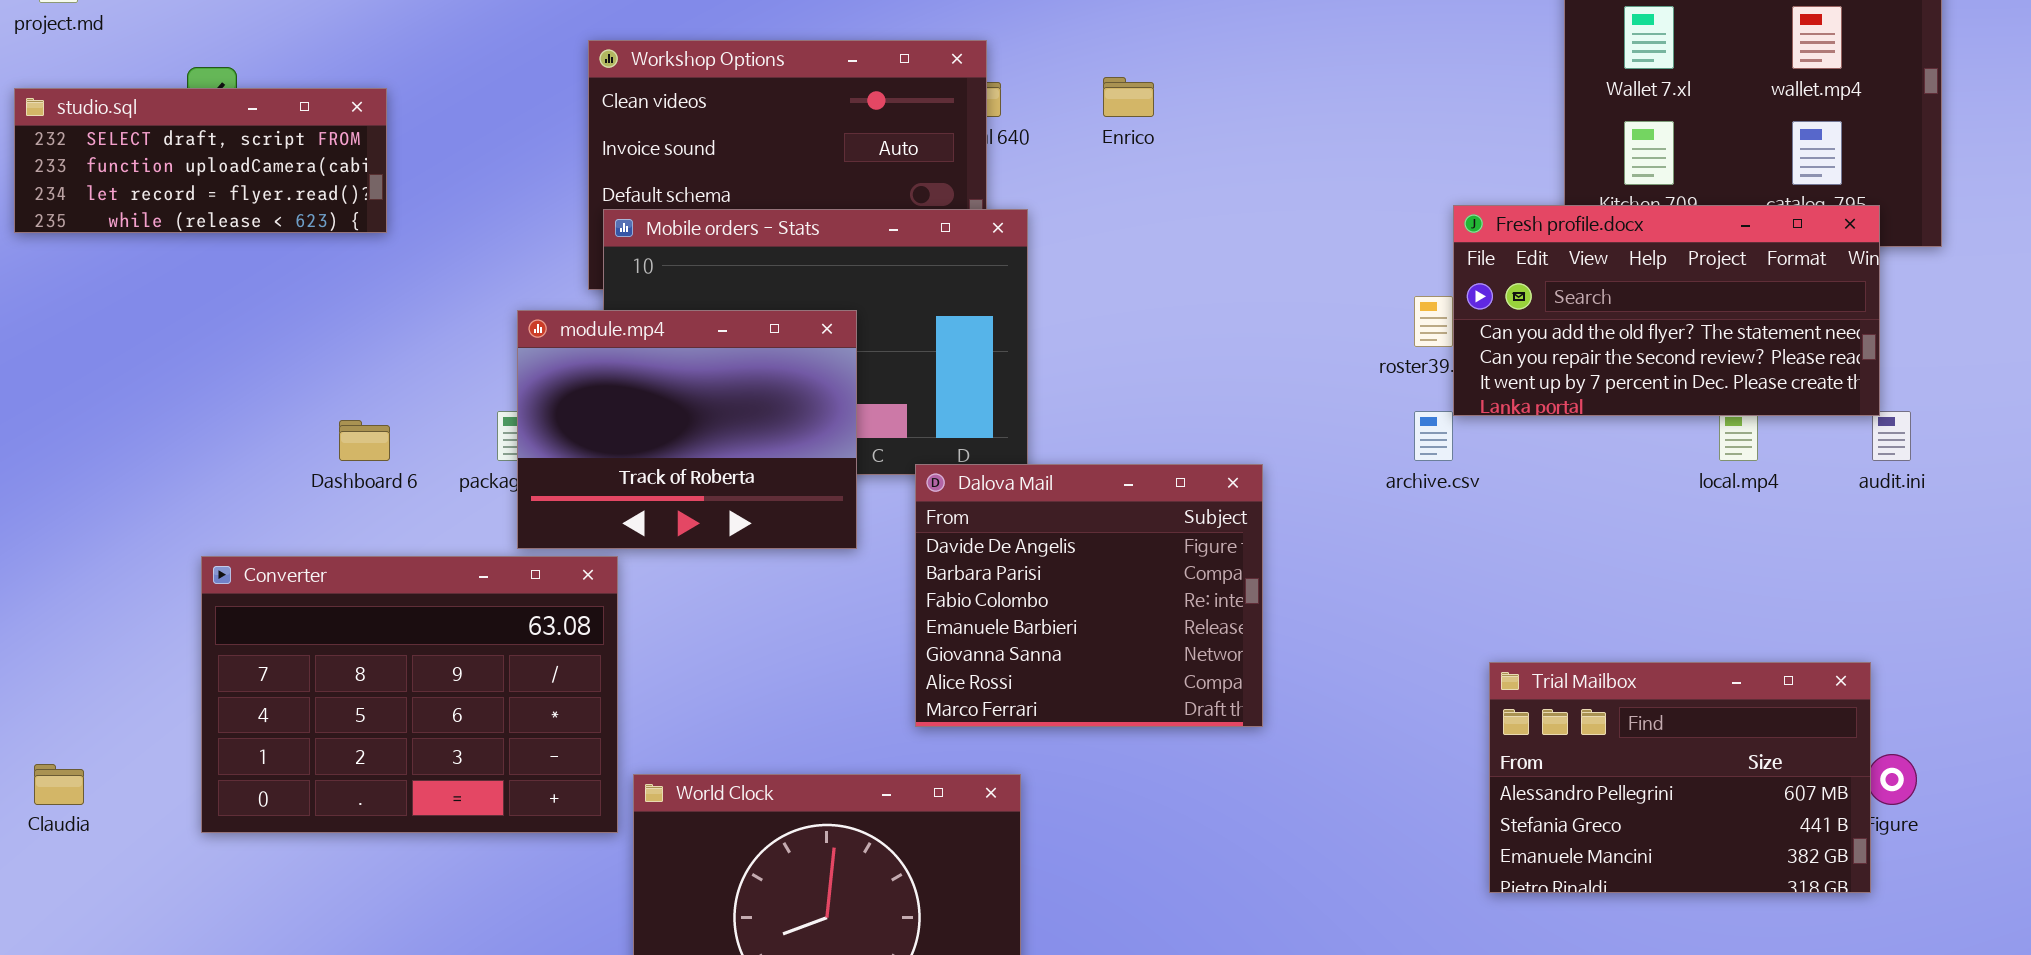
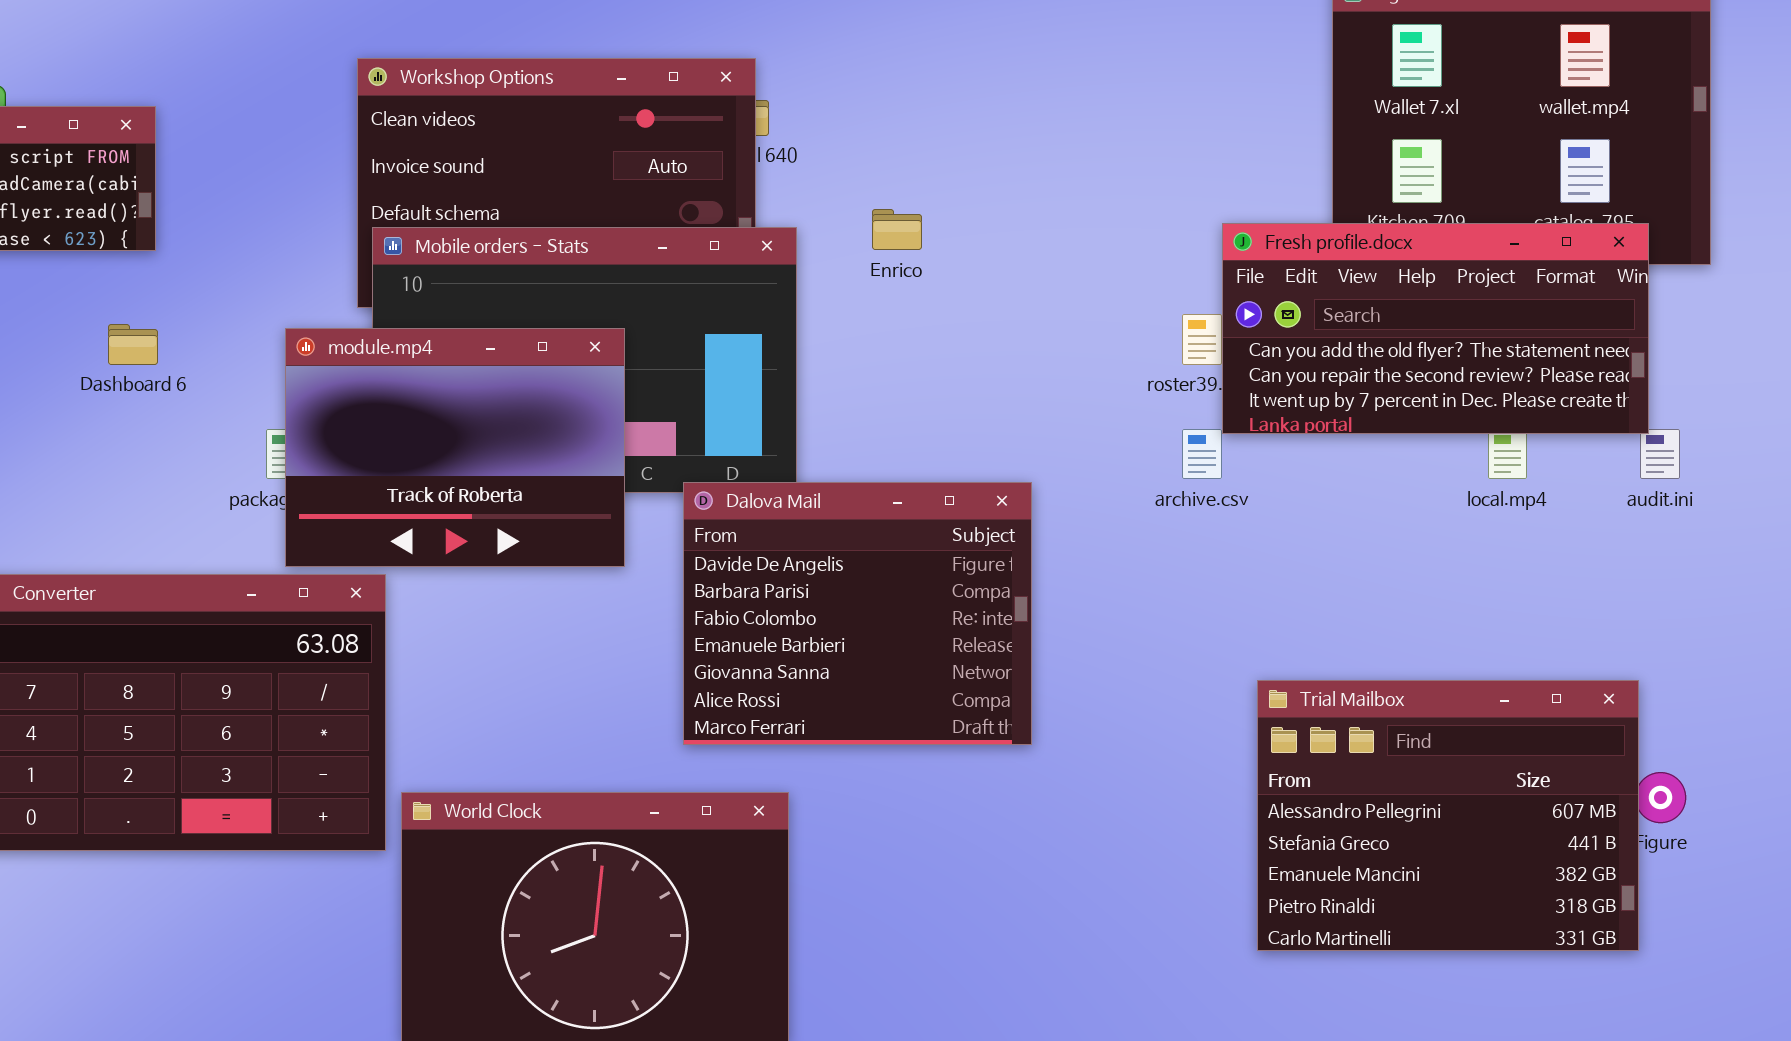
Enrico: [1103,77,1154,117] -> [872,209,922,250], moved
Dashboard 6: [339,420,390,461] -> [108,324,158,365], moved
Trial Mailbox: [1489,662,1871,893] -> [1257,680,1639,951], resized

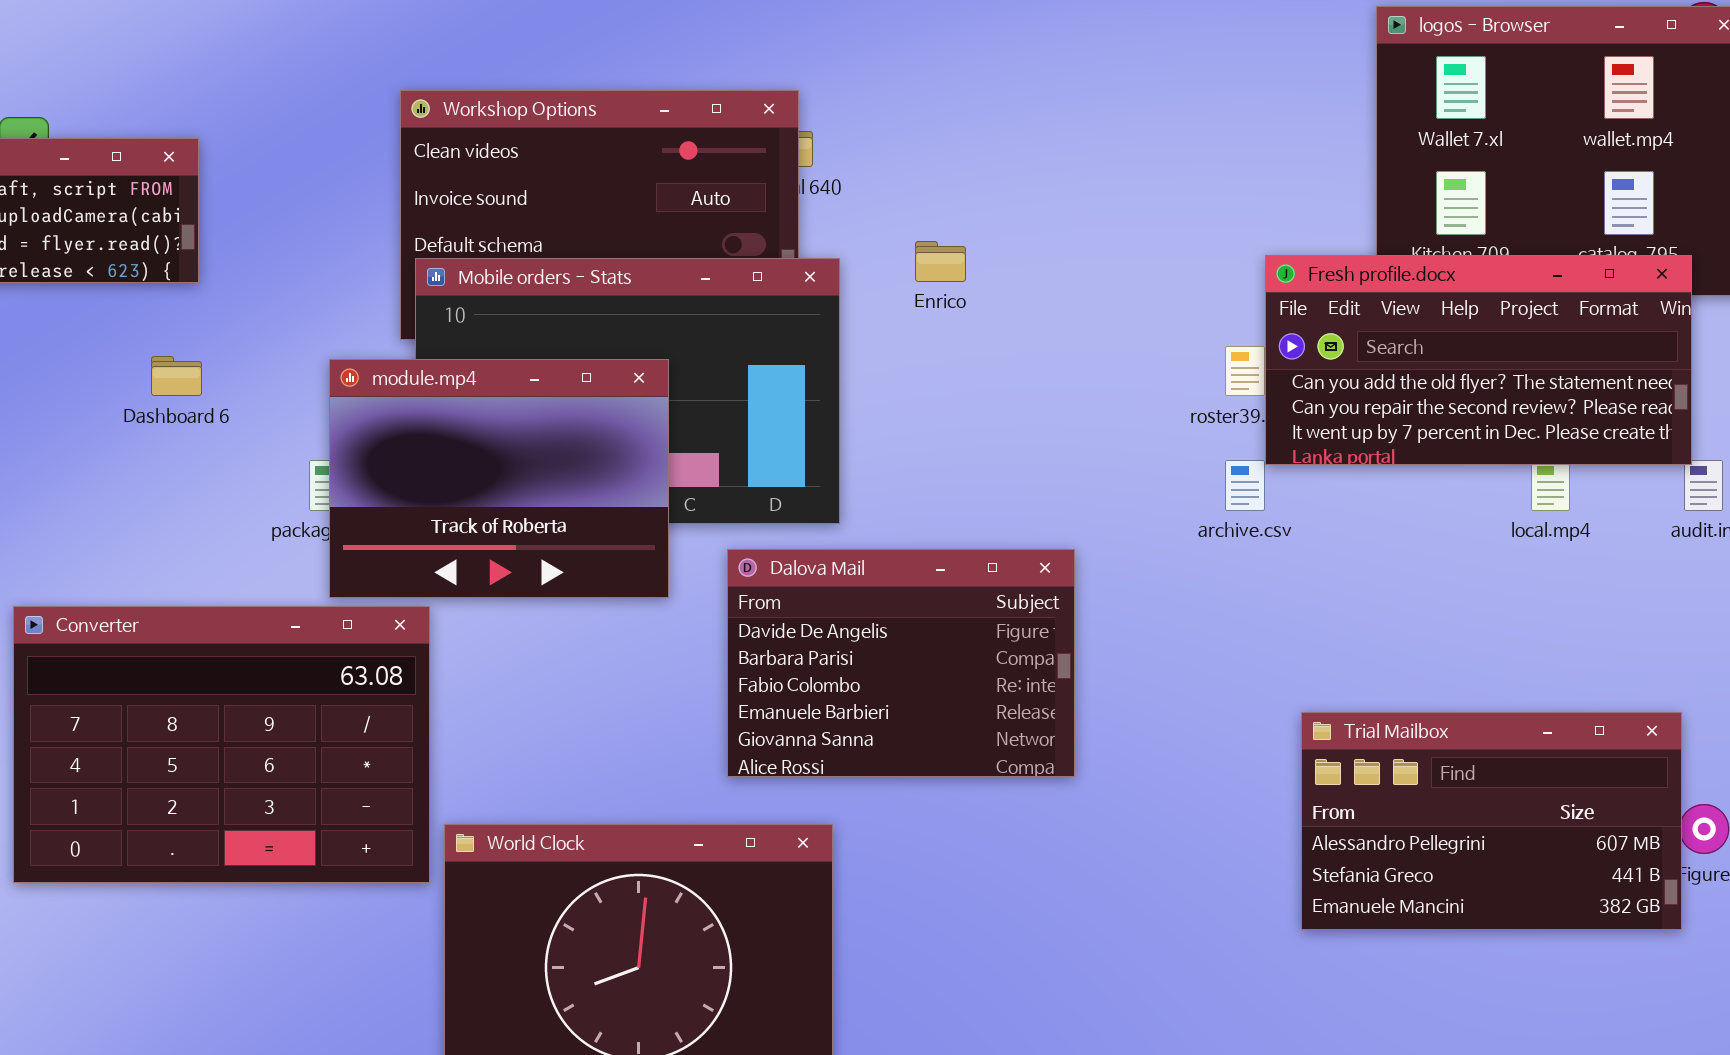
Dalova Mail: [683,482,1032,745] -> [727,549,1075,777], resized
Trial Mailbox: [1257,680,1639,951] -> [1301,712,1682,930], resized

